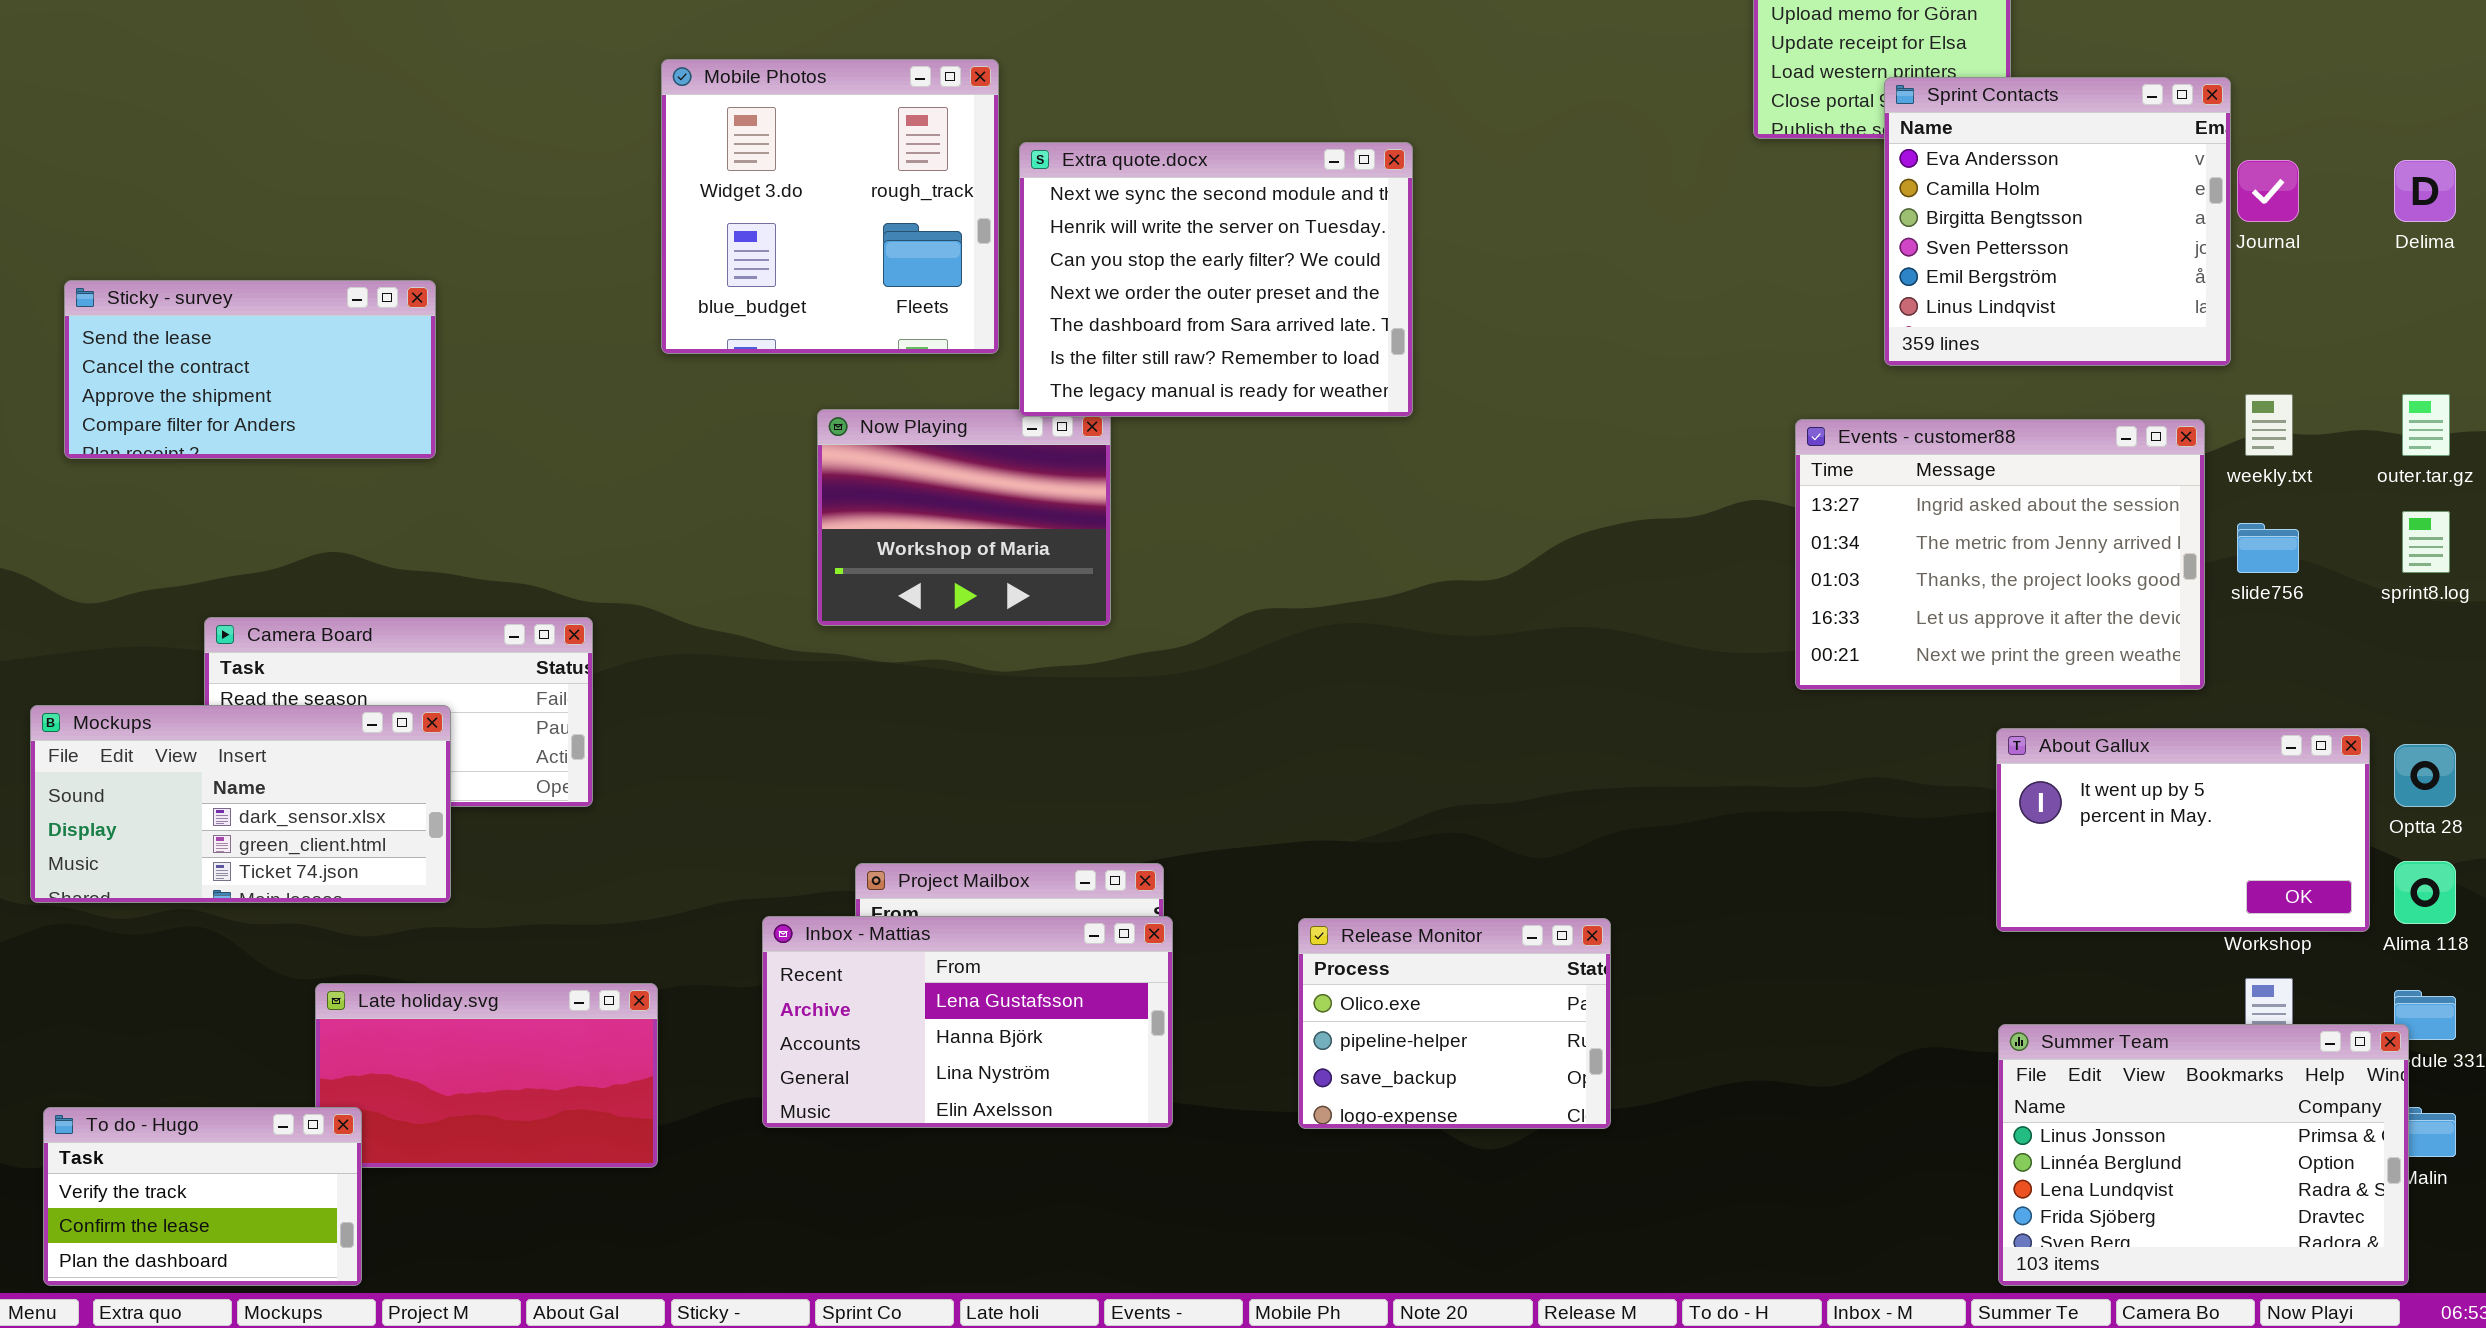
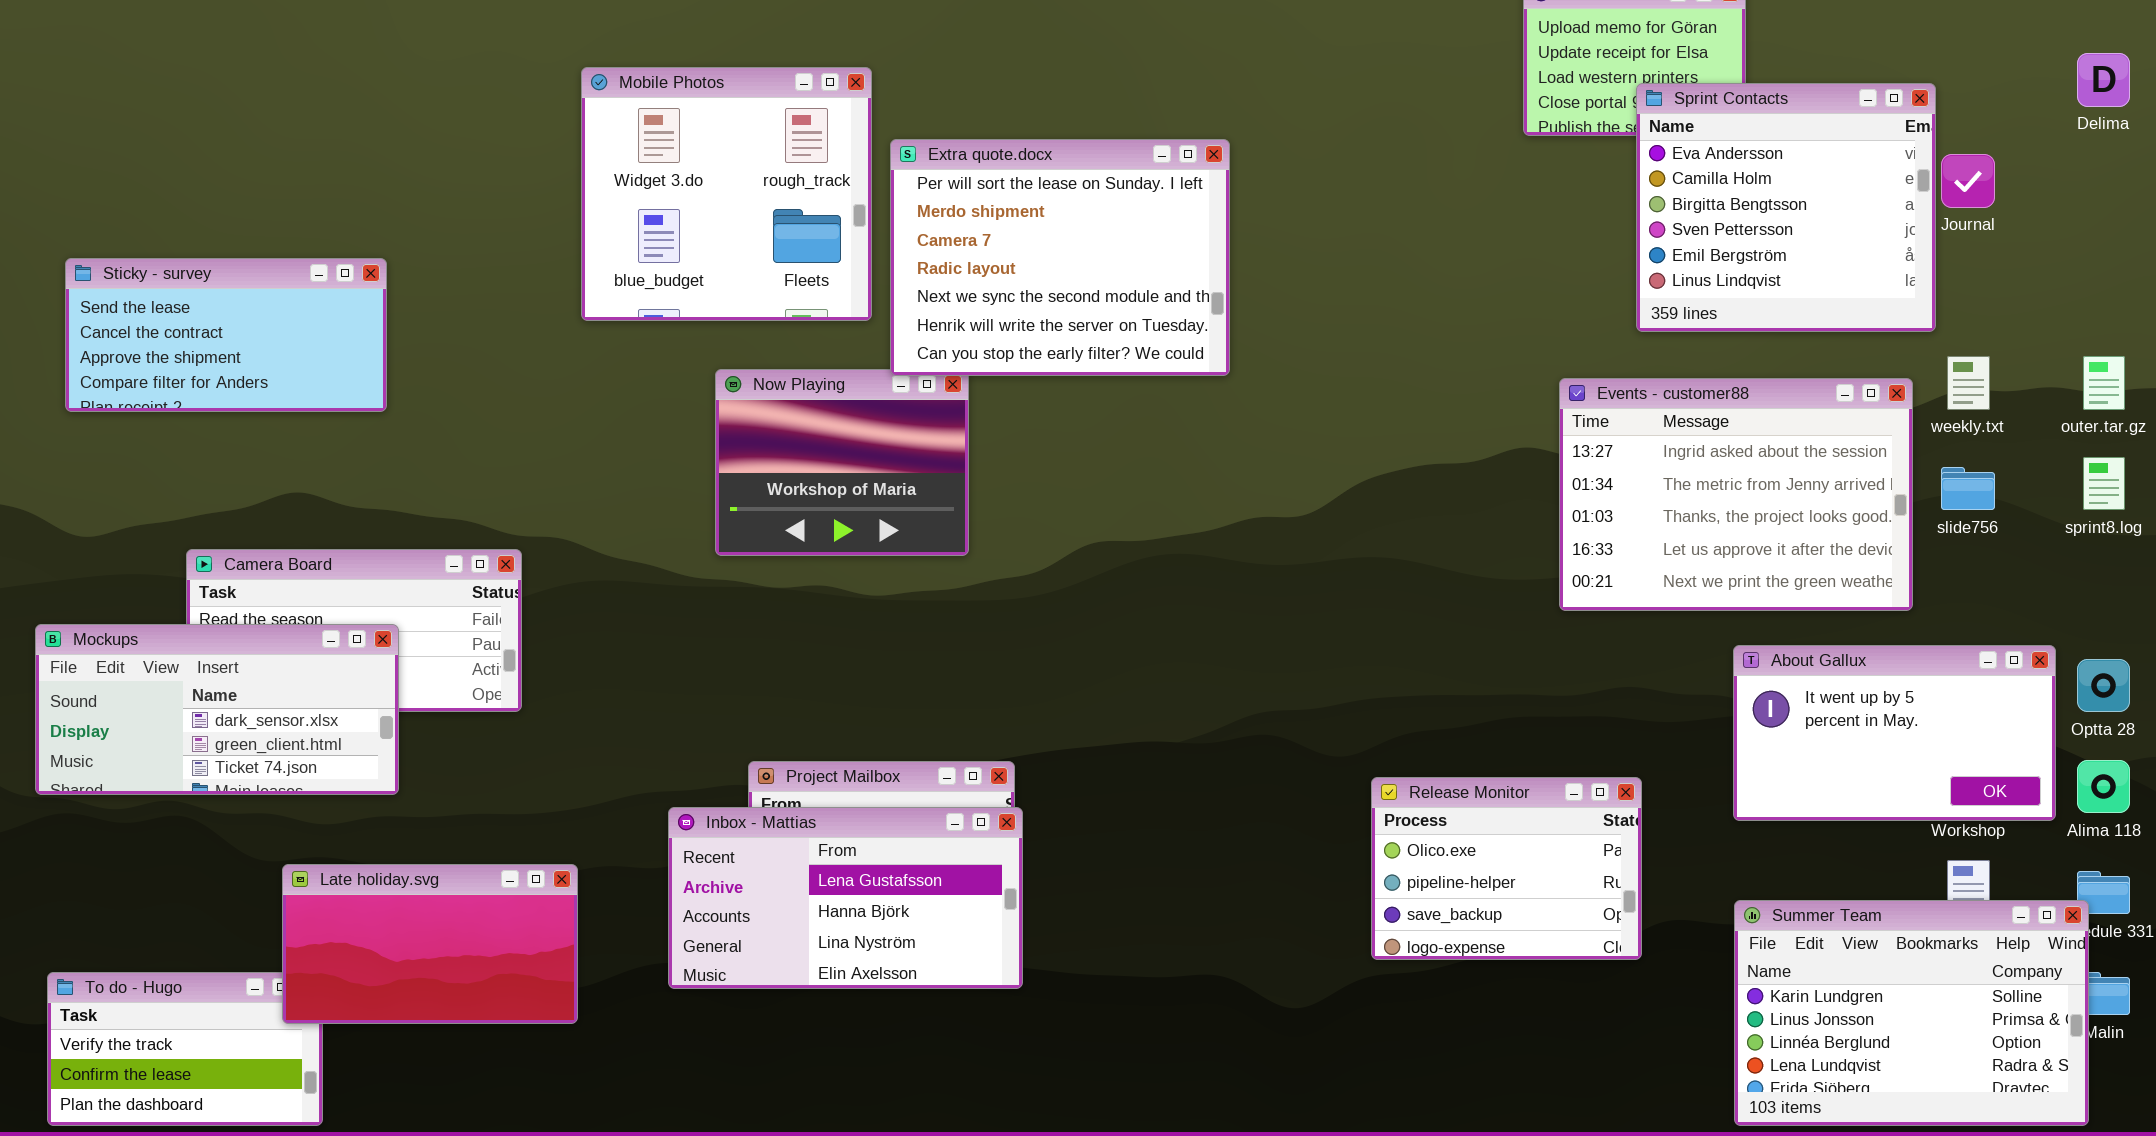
Extra quote.docx: [1019,142,1413,417] -> [890,139,1230,376], scrolled up 4 rows
Delima: [2394,160,2456,222] -> [2077,53,2130,107], moved
Release Monitor: [1298,918,1611,1129] -> [1371,777,1642,960], moved
Late holiday.svg: [315,983,658,1168] -> [282,864,578,1024], raised
Summer Team: [1998,1024,2409,1286] -> [1734,900,2089,1126], scrolled up 1 row

